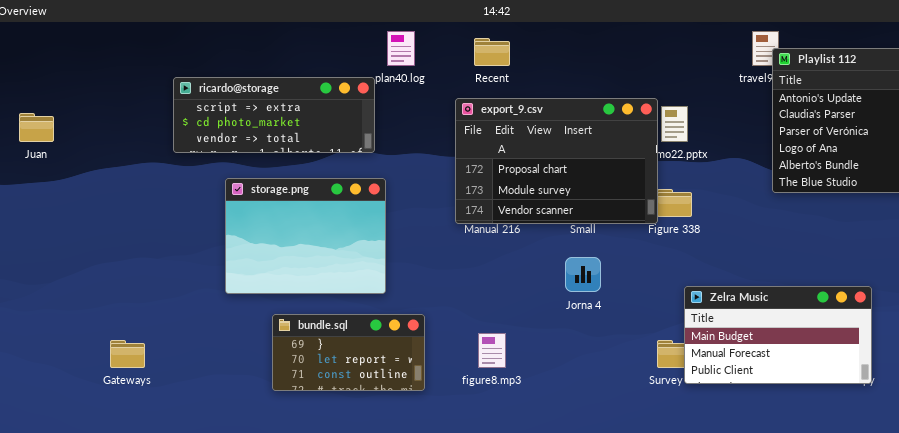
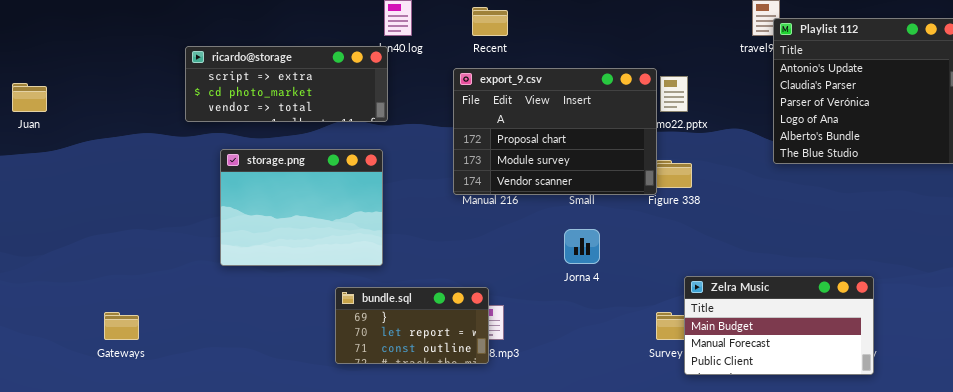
ricardo@storage: [173,77,375,153] -> [185,46,388,122], moved
Zelra Music: [684,286,872,384] -> [684,276,874,375], moved
bundle.sql: [272,314,425,391] -> [335,287,489,364], moved

